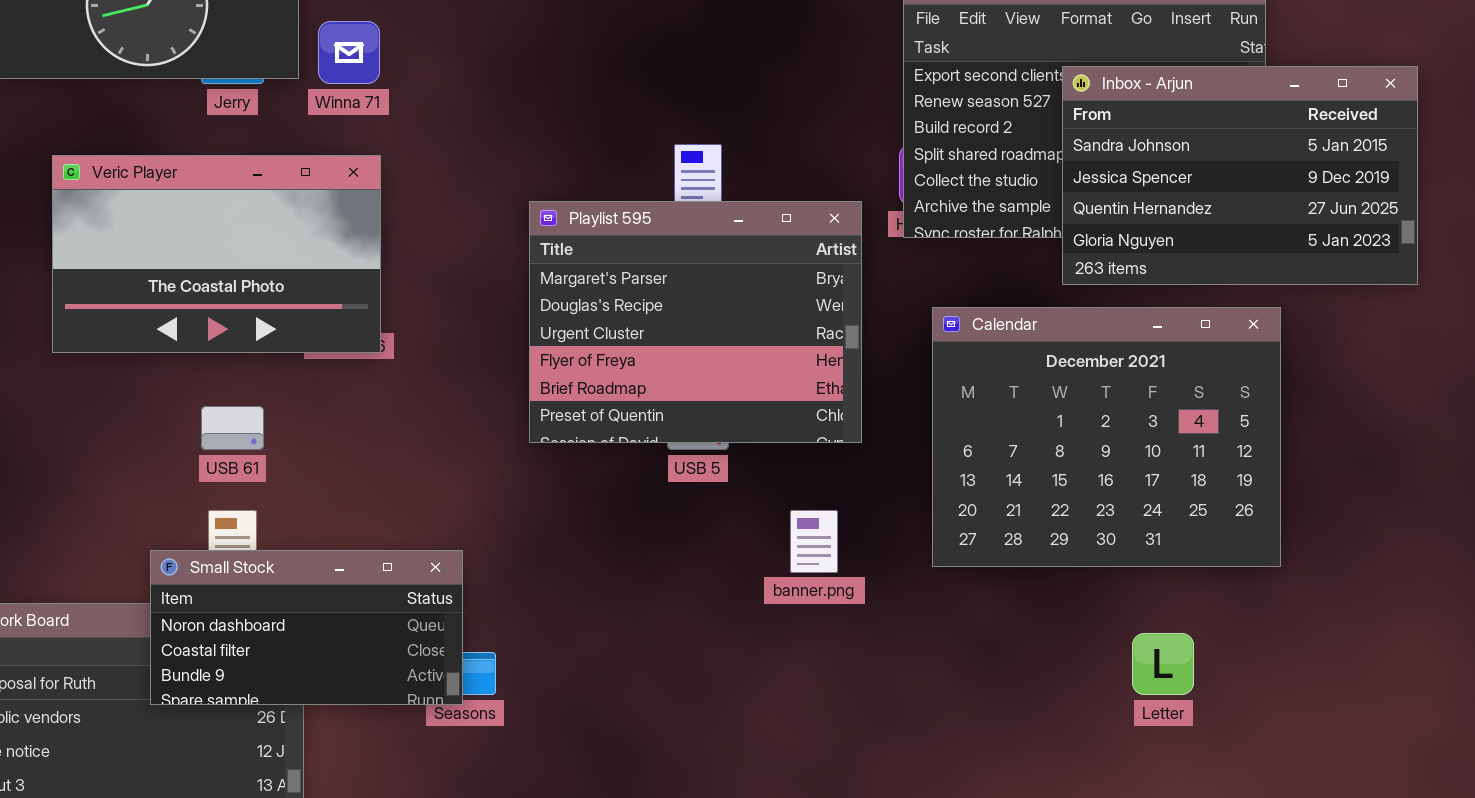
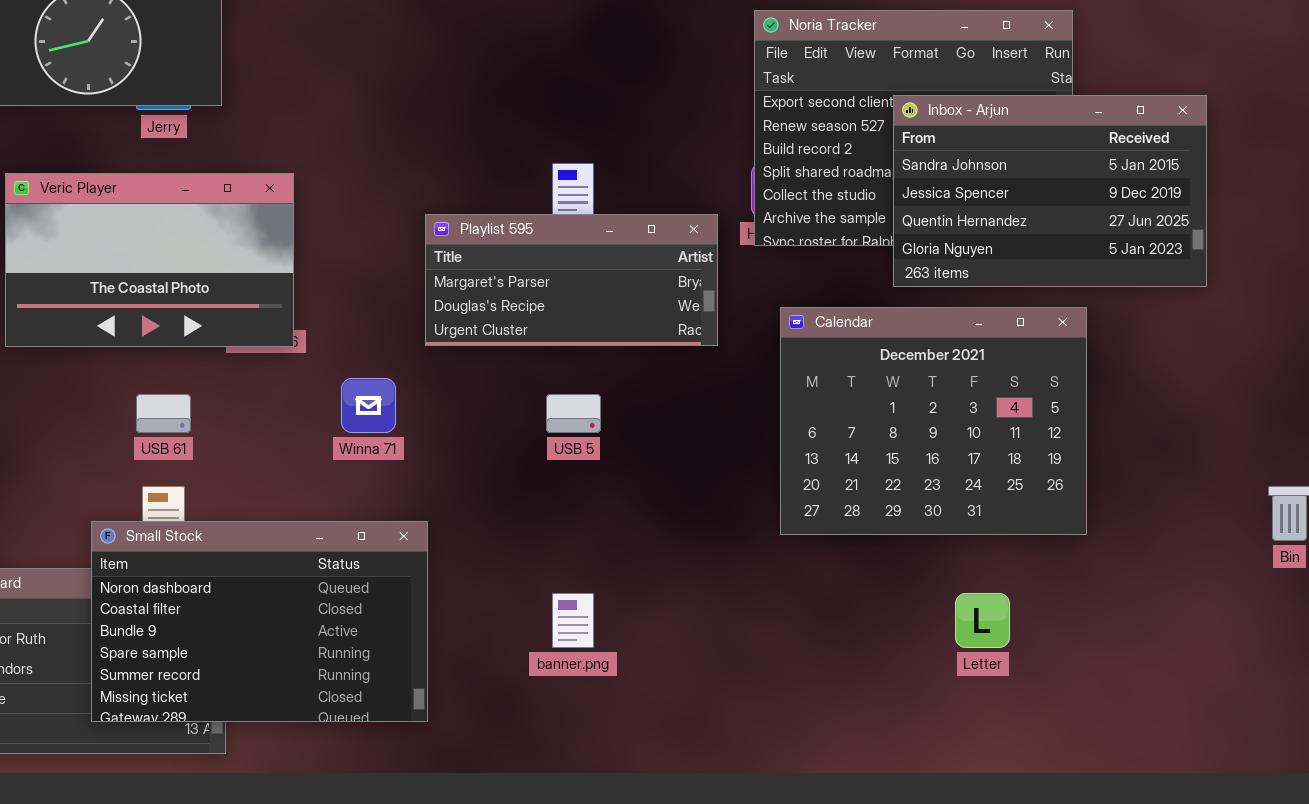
Winna 71: [318,21,380,84] -> [341,378,396,433], moved
Playlist 595: [529,201,862,443] -> [425,214,718,346], resized
banner.png: [790,510,838,573] -> [552,593,594,648], moved
Small Stock: [150,550,463,705] -> [91,521,428,722], resized

